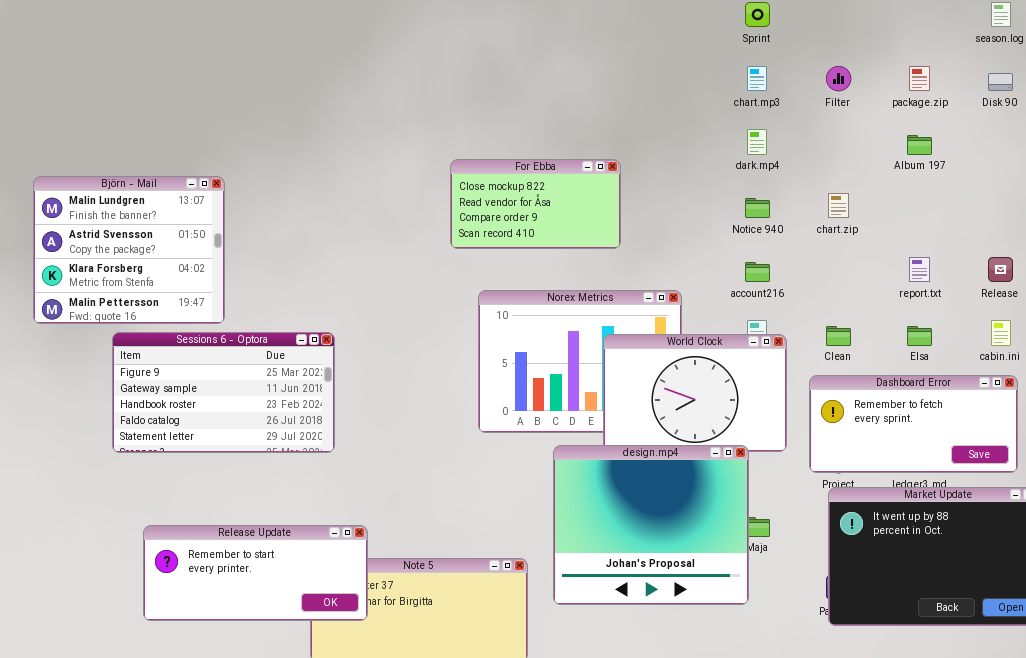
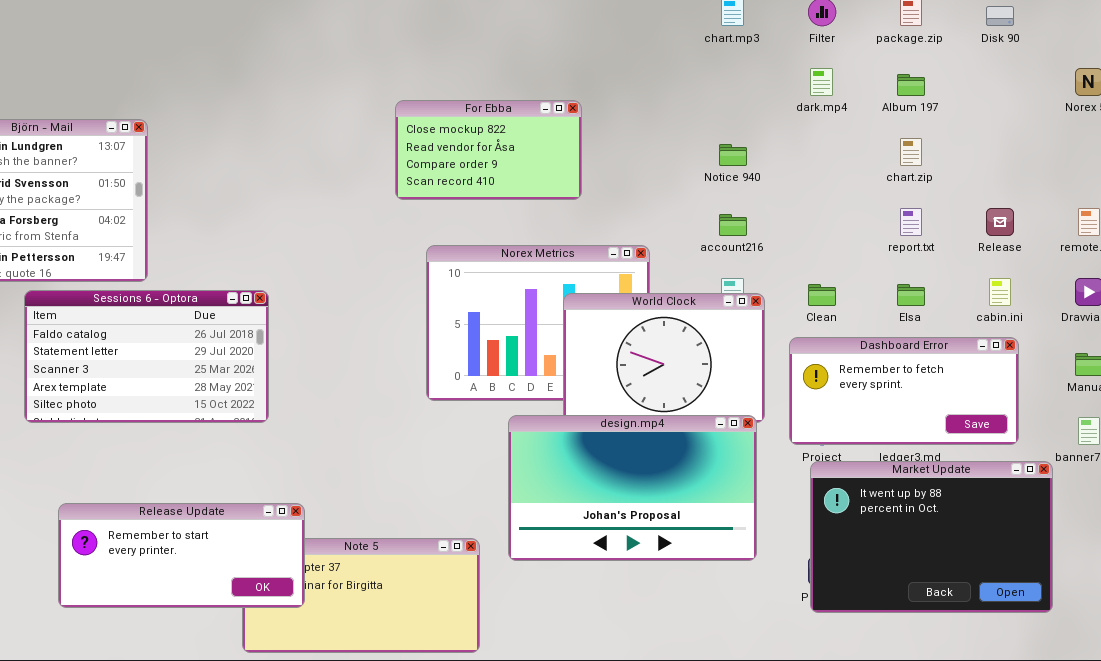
dark.mp4: [747,129,767,155] -> [810,68,833,96], moved
chart.zip: [828,193,849,218] -> [900,138,922,166], moved
Sessions 6 - Optora: [112,332,335,453] -> [24,290,269,423], scrolled down 3 rows
design.mp4: [553,445,749,605] -> [508,415,757,561], resized

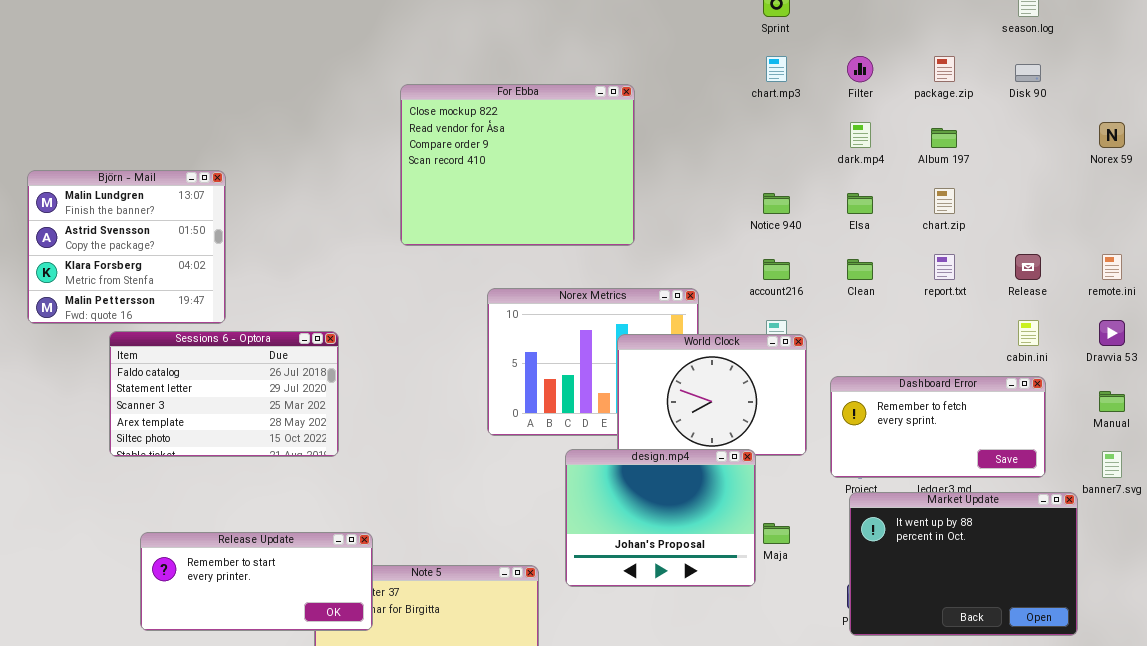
For Ebba: [395,100,582,200] -> [400,84,635,246], resized
Clean: [808,284,836,306] -> [847,259,873,280], moved
Elsa: [897,284,925,306] -> [847,193,873,214], moved
design.mp4: [508,415,757,561] -> [565,449,756,587], resized

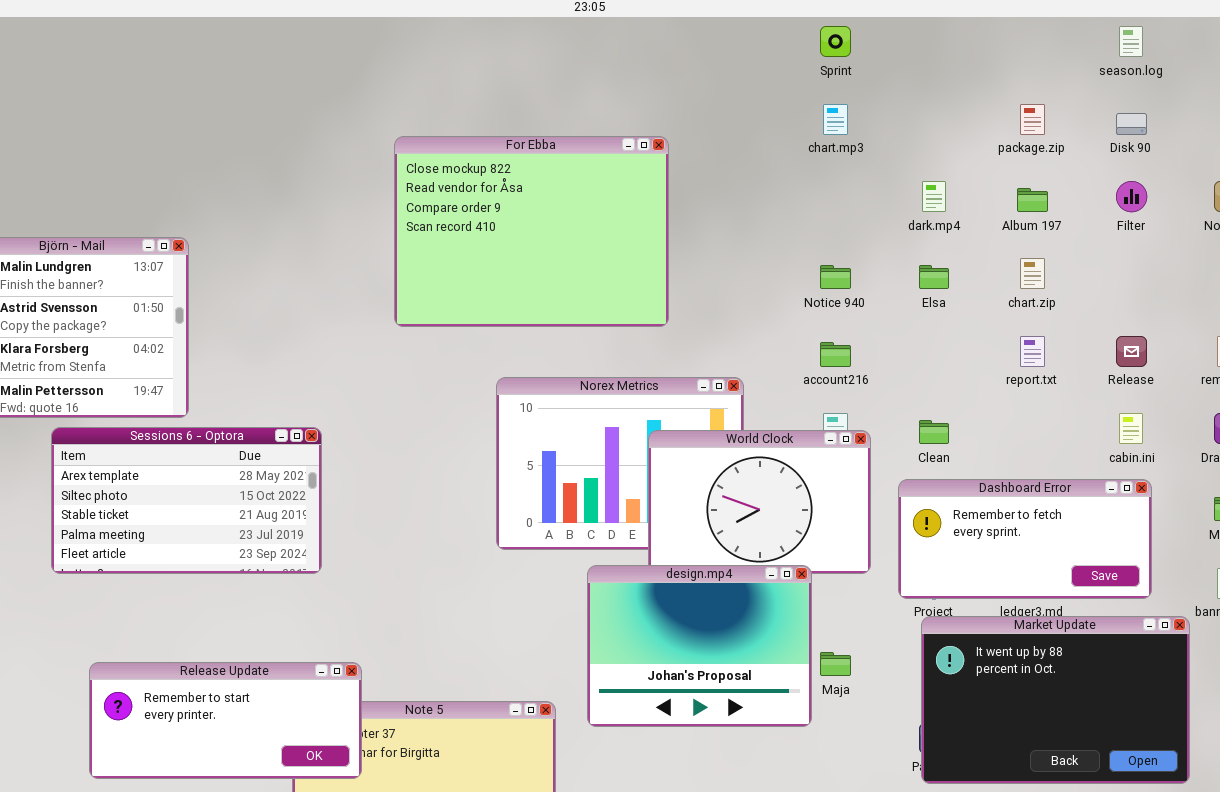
Filter: [847,56,873,82] -> [1116,181,1147,212], moved
Clean: [847,259,873,280] -> [919,420,949,444], moved
Sessions 6 - Optora: [109,331,339,457] -> [51,427,322,574], scrolled down 3 rows

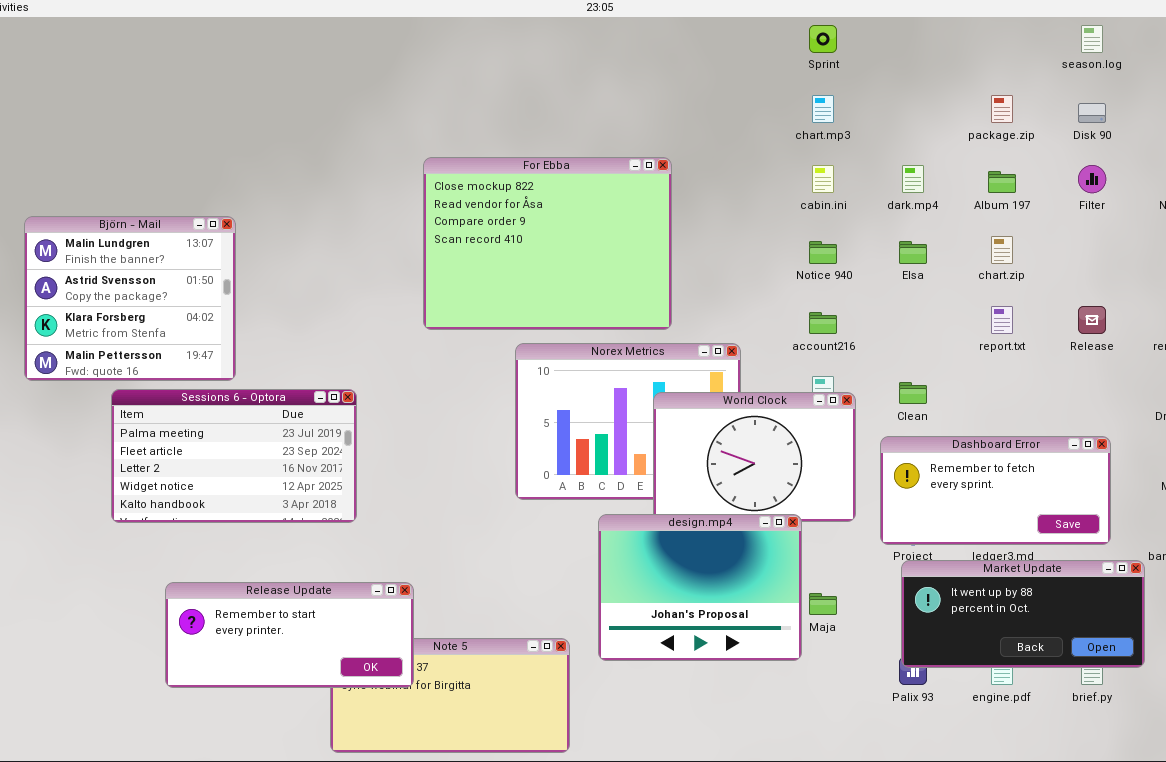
For Ebba: [394,136,669,327] -> [423,157,672,330], moved
cabin.ini: [1119,413,1143,444] -> [812,165,834,193], moved
Sessions 6 - Optora: [51,427,322,574] -> [111,389,357,523], scrolled down 3 rows
Market Update: [921,616,1190,784] -> [901,560,1145,668], resized
Release Update: [89,662,362,779] -> [165,582,414,688], moved

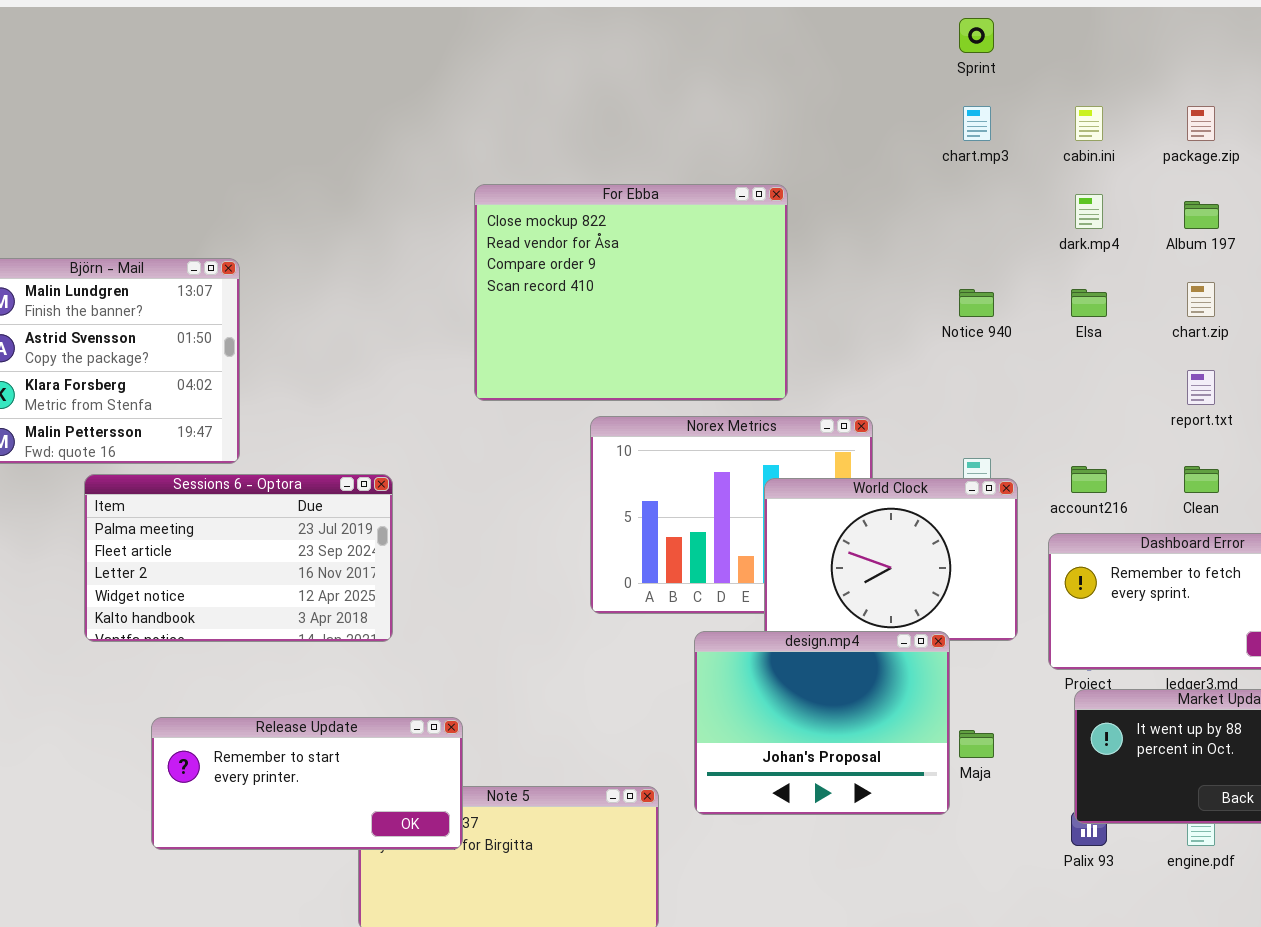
cabin.ini: [812,165,834,193] -> [1075,106,1103,141], moved
account216: [809,312,837,334] -> [1071,466,1107,493], moved
Clean: [899,382,927,404] -> [1184,466,1219,493], moved

